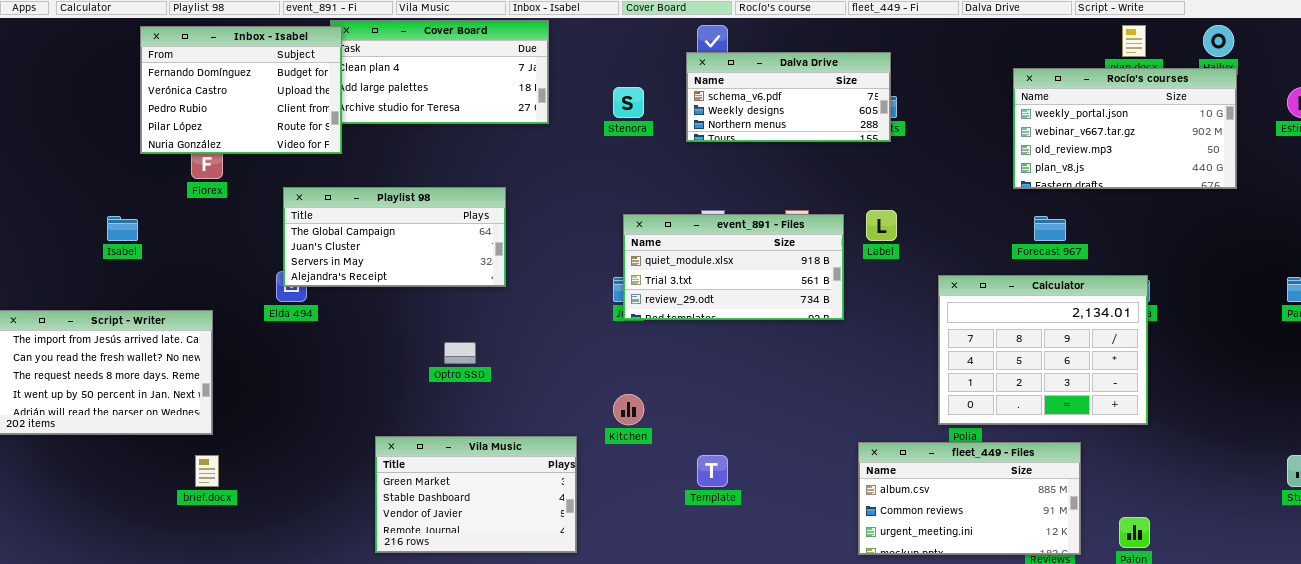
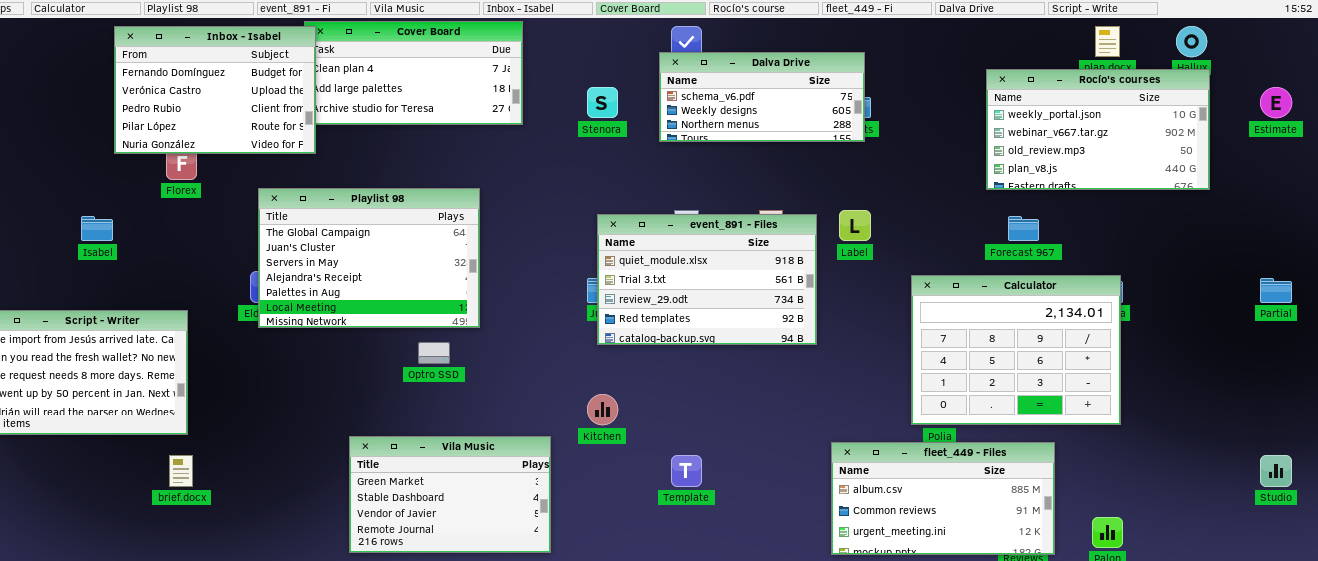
Playlist 98: [283,187,506,287] -> [258,188,480,328], resized
event_891 - Files: [623,214,844,320] -> [597,214,817,345], resized

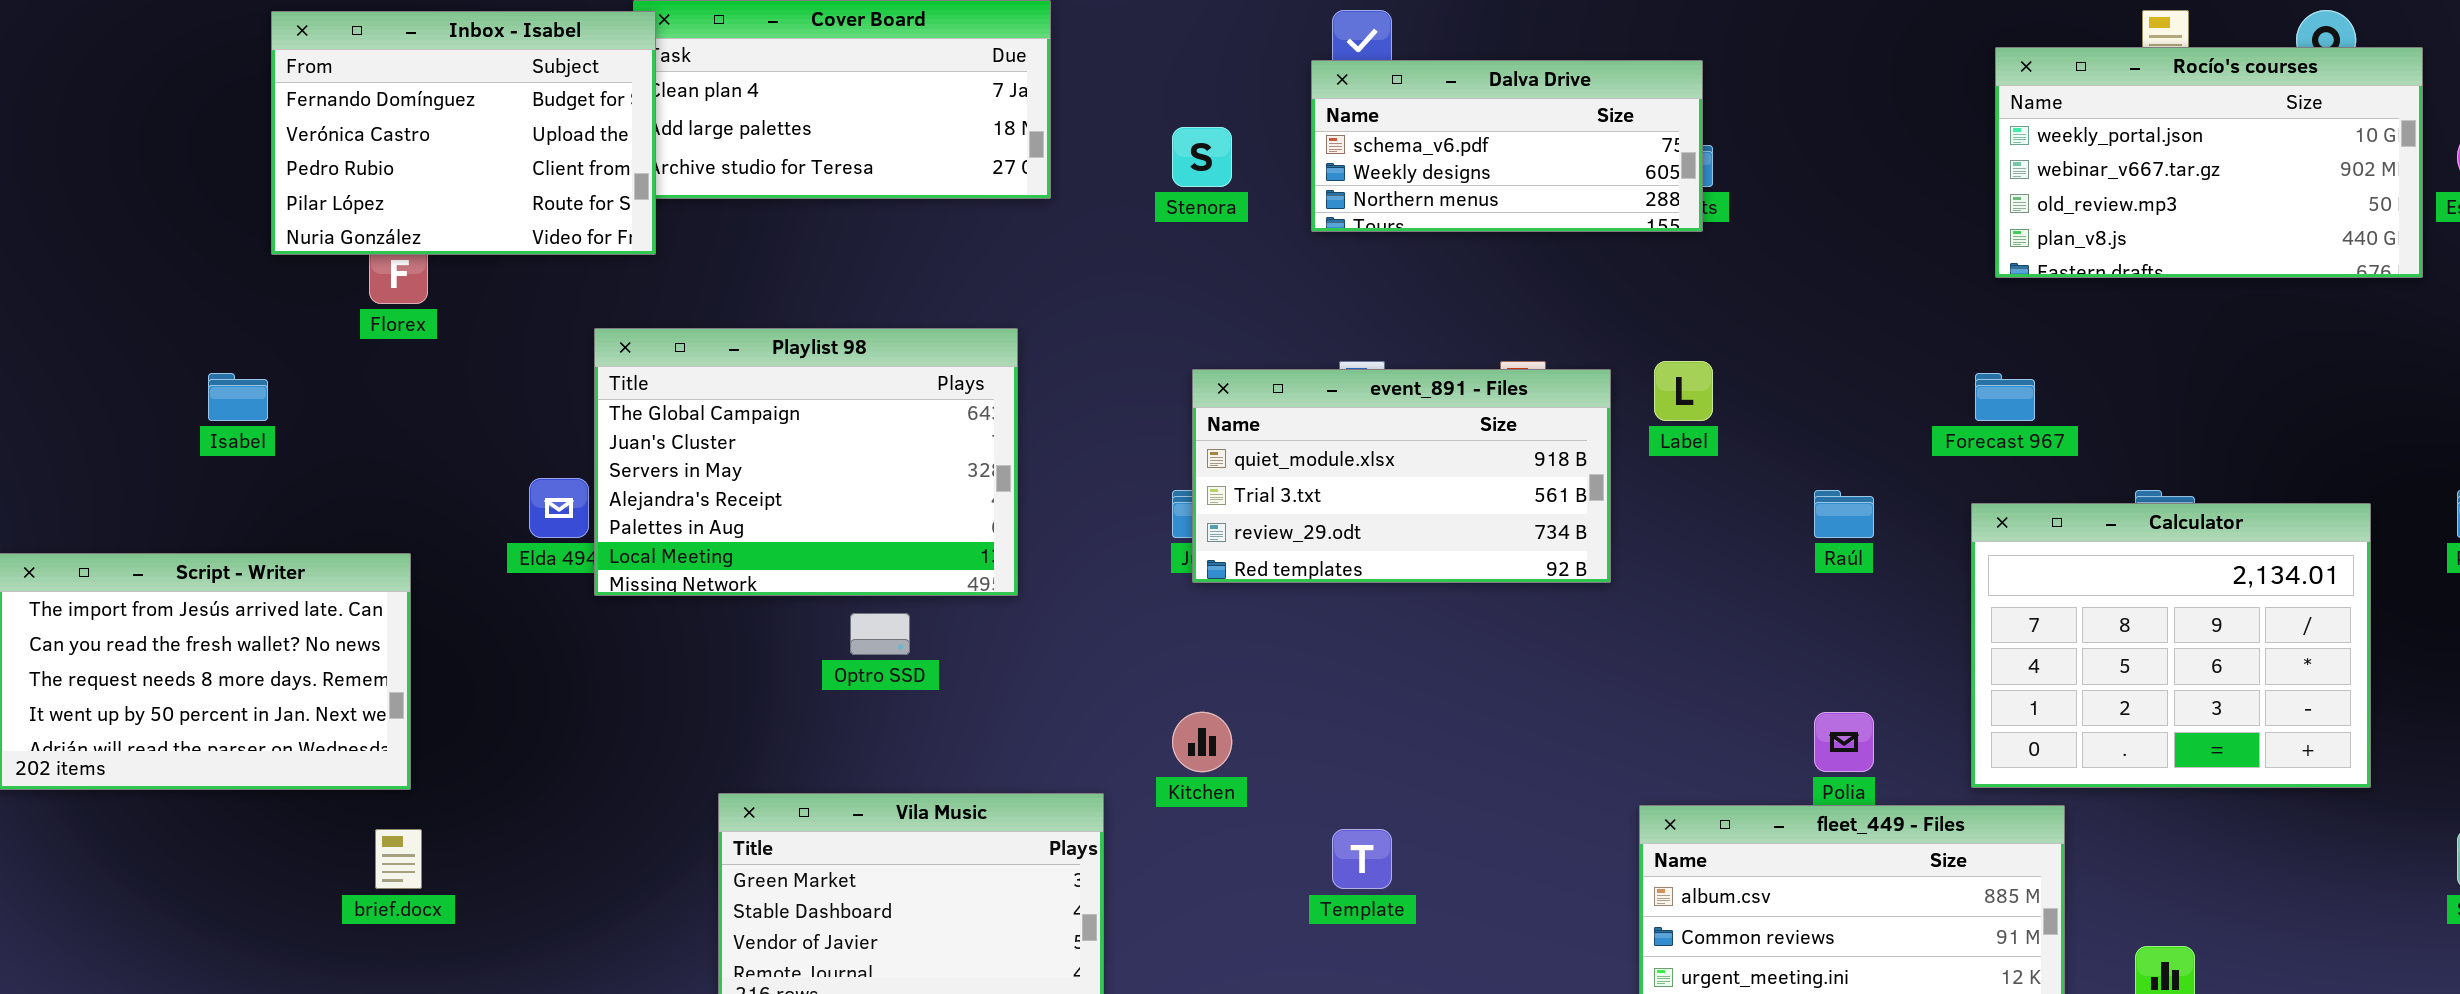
Rocío's courses: [986,69,1210,190] -> [1995,47,2423,278], moved
Playlist 98: [258,188,480,328] -> [594,328,1018,596], moved
event_891 - Files: [597,214,817,345] -> [1192,369,1611,583], resized
Calculator: [911,275,1121,425] -> [1971,503,2371,788], moved

